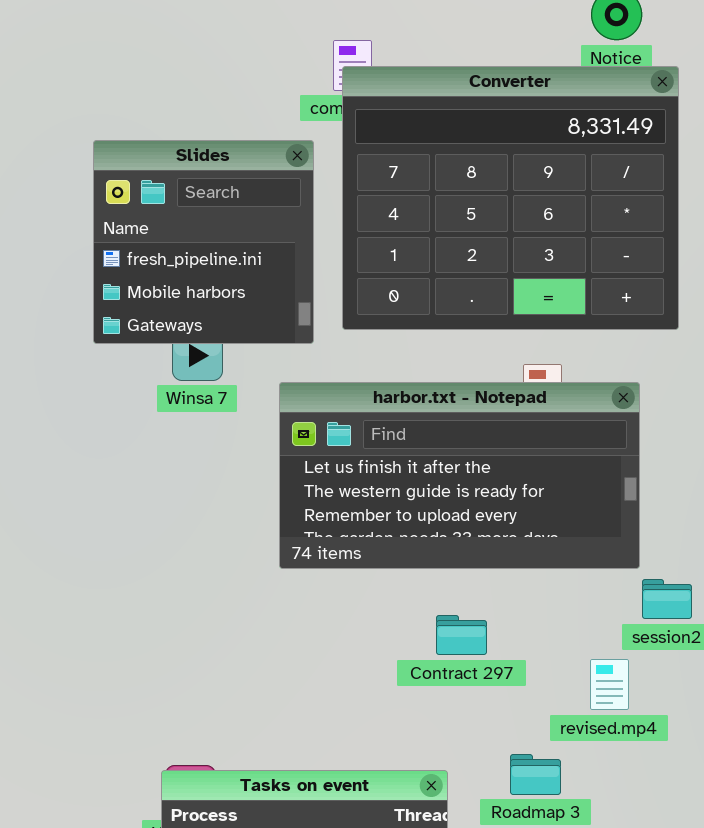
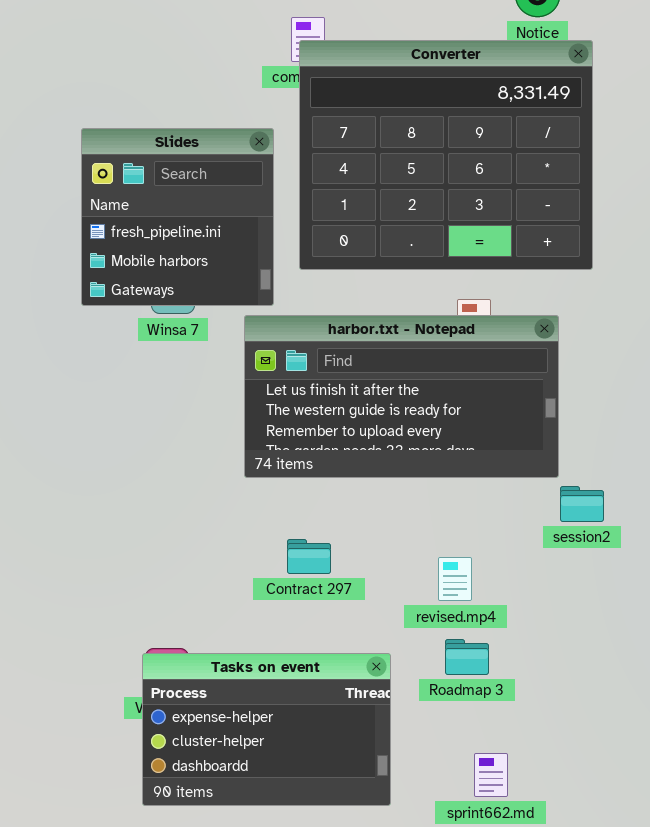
Slides: [93,140,314,344] -> [81,128,274,306], moved
Contract 297: [436,615,487,655] -> [287,539,331,574], moved
revised.mp4: [590,659,629,710] -> [438,557,472,601], moved

